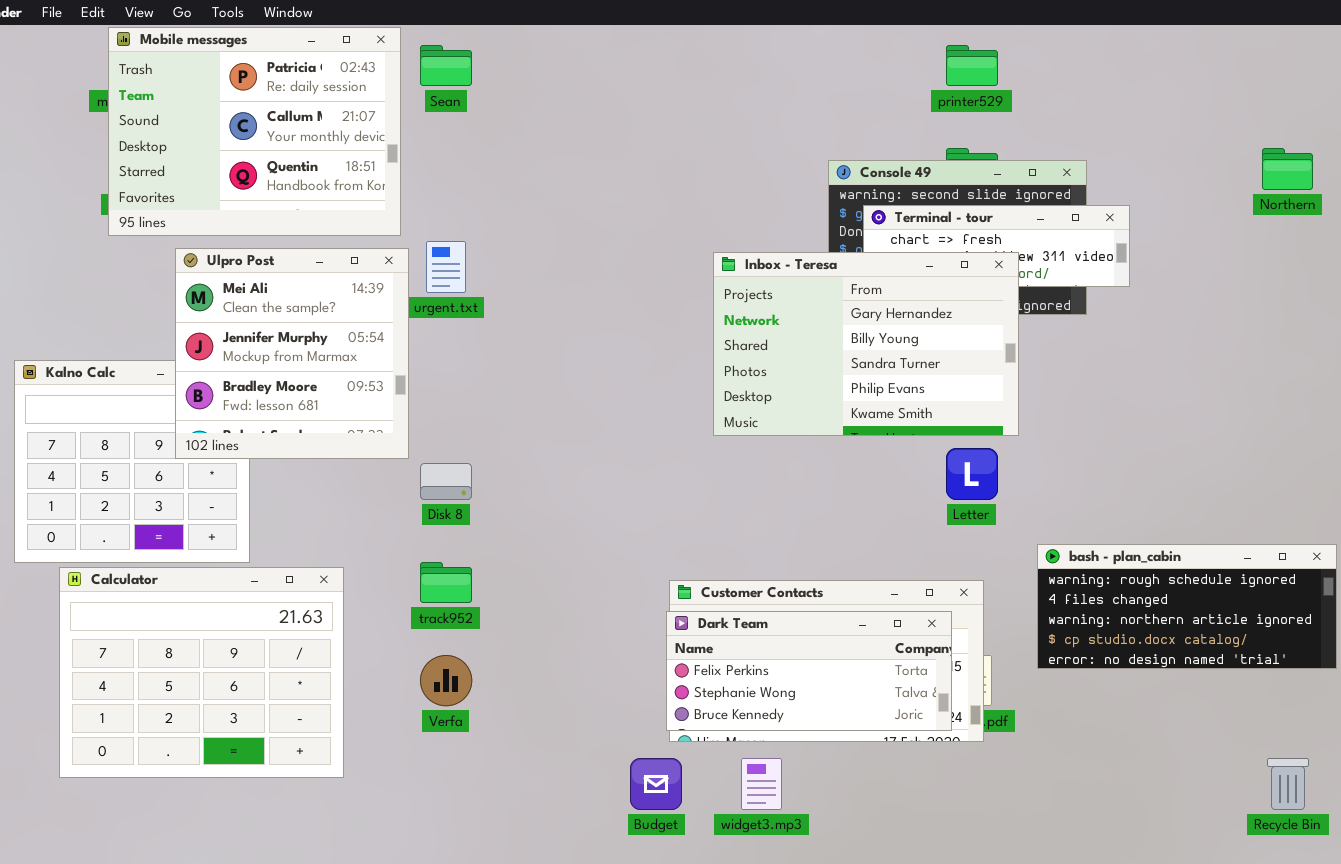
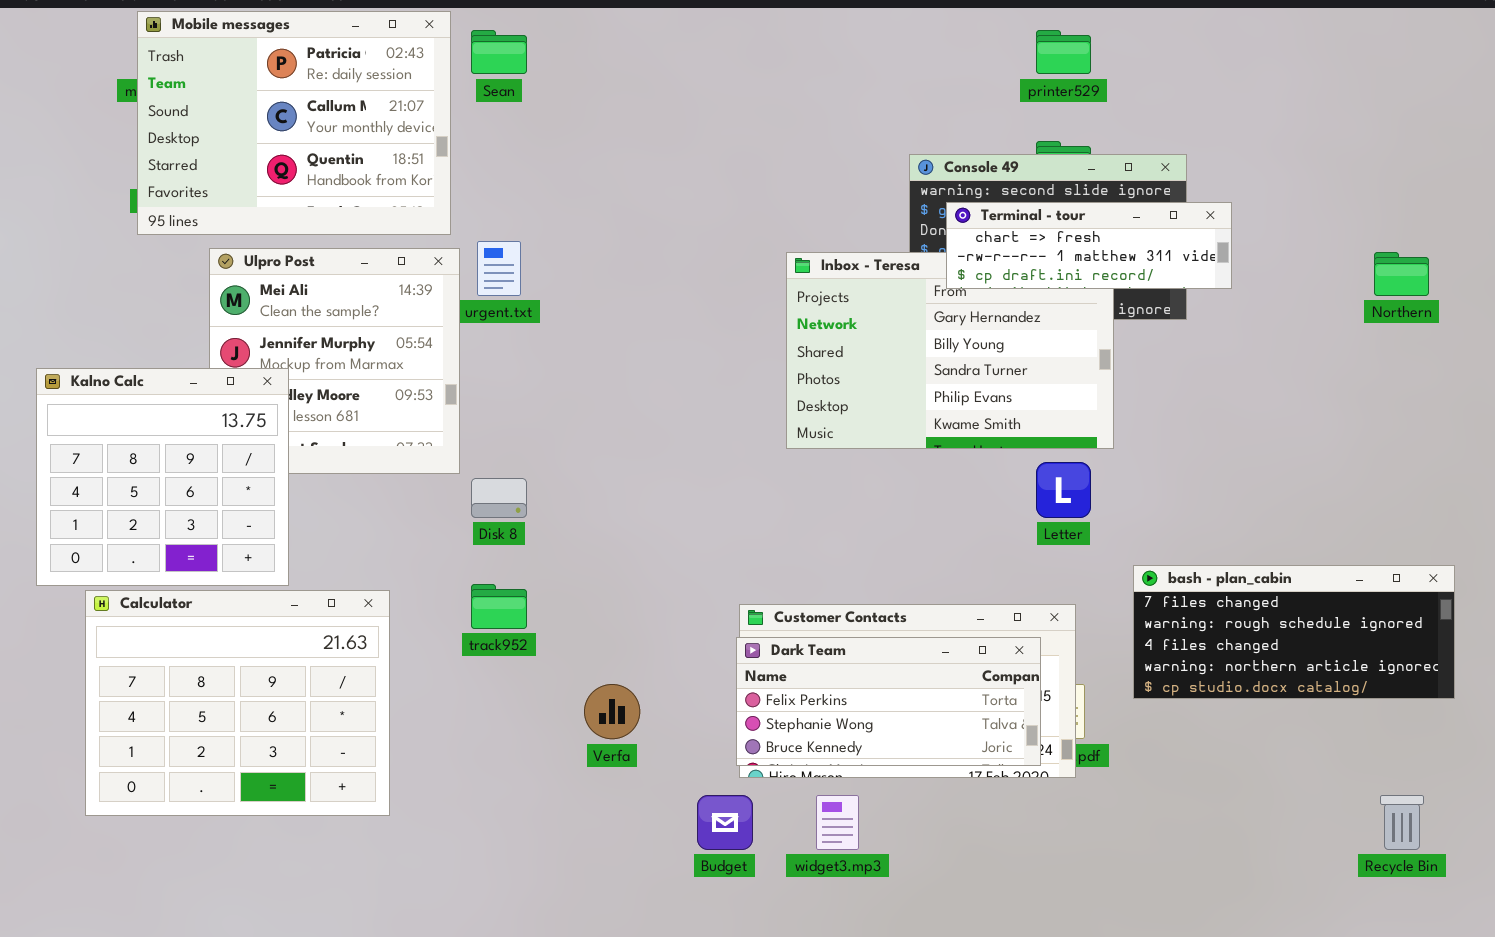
Northern: [1262,148,1313,190] -> [1374,252,1429,296], moved
Terminal - tour: [863,205,1130,287] -> [946,202,1232,289], raised
Kalno Calc: [14,360,250,563] -> [36,368,289,586], raised
bash - plan_cabin: [1037,544,1337,669] -> [1133,565,1455,699], scrolled up 1 row
Verfa: [420,655,472,706] -> [584,684,640,739], moved

